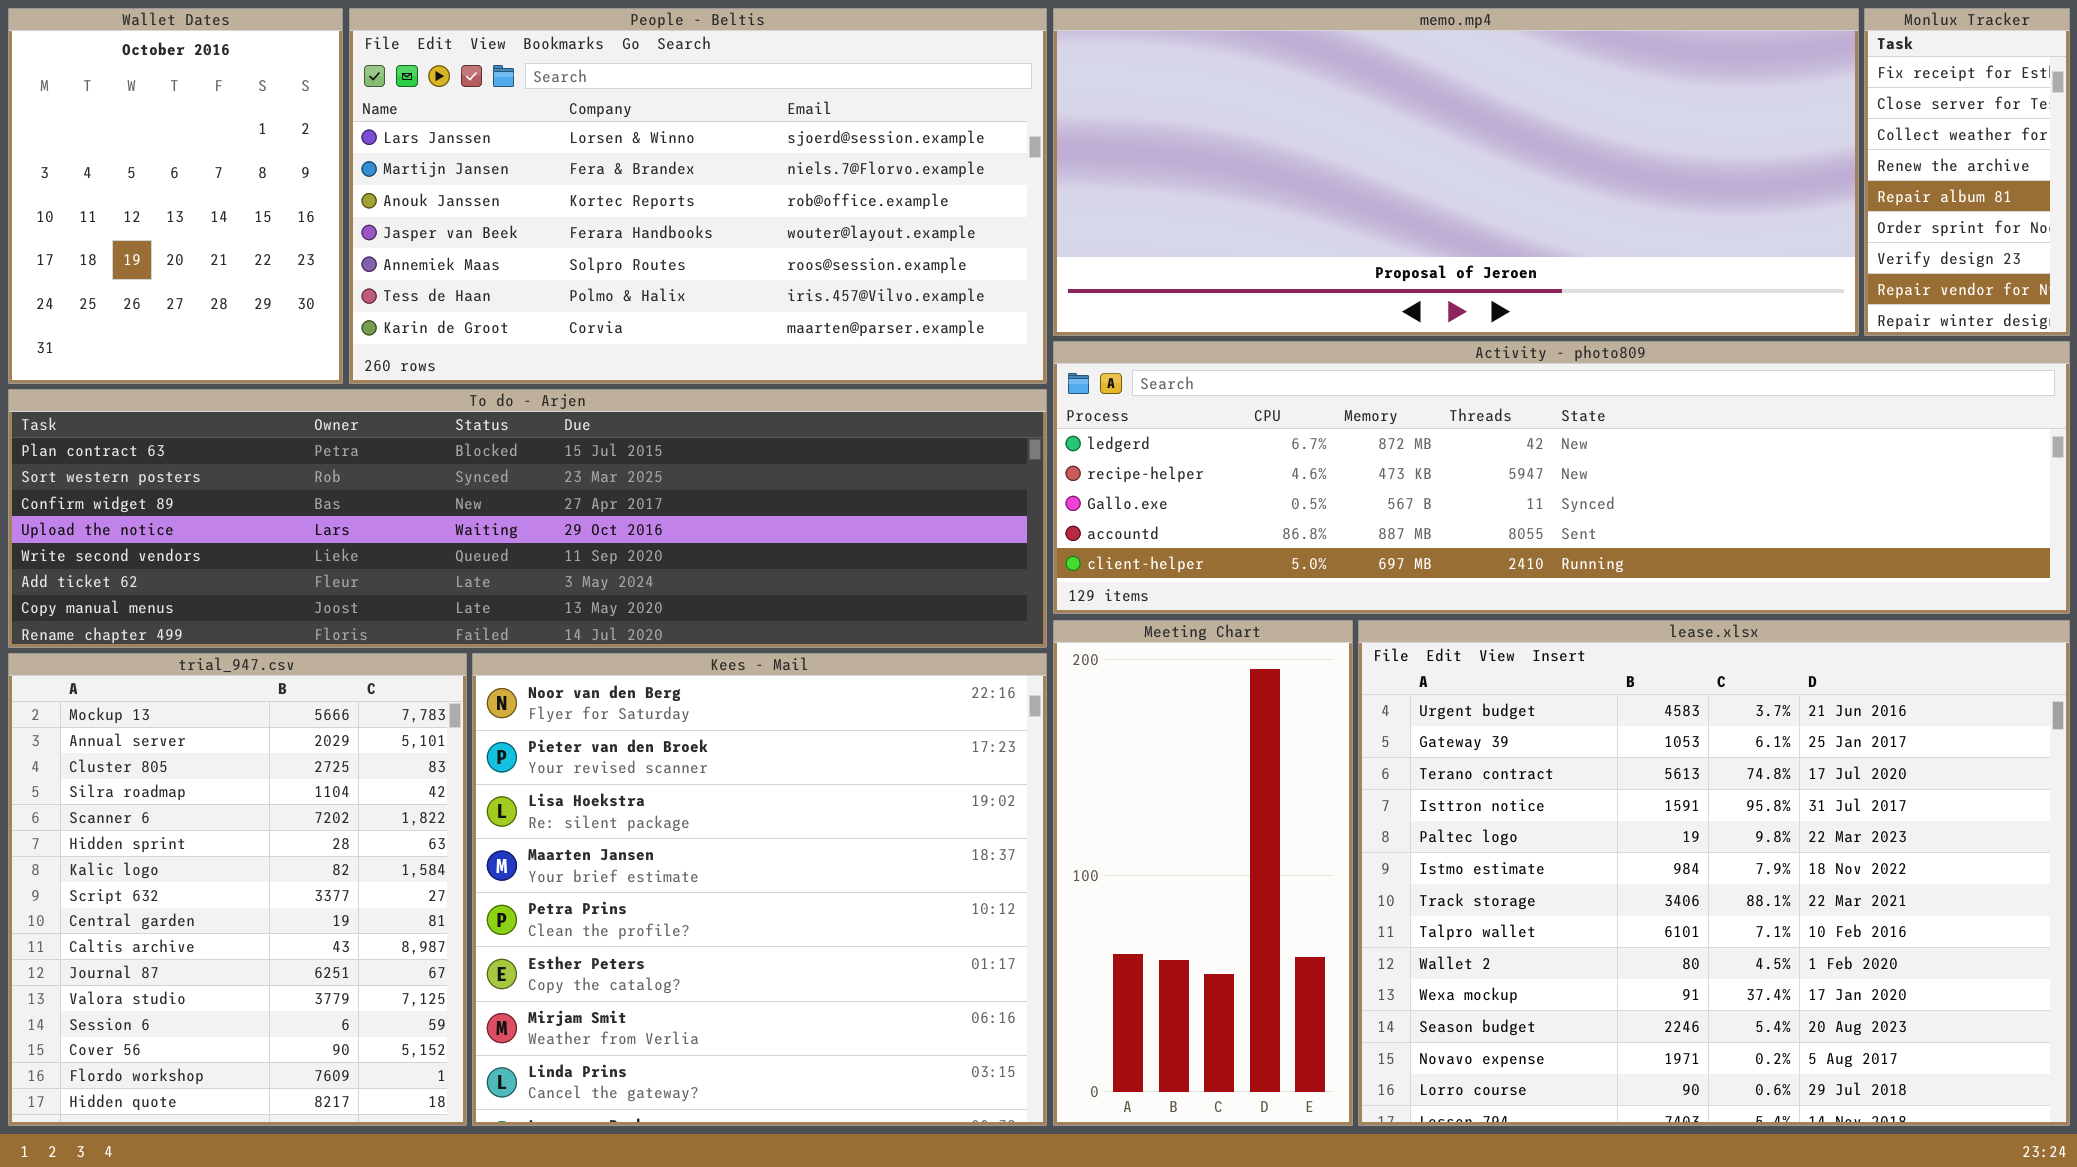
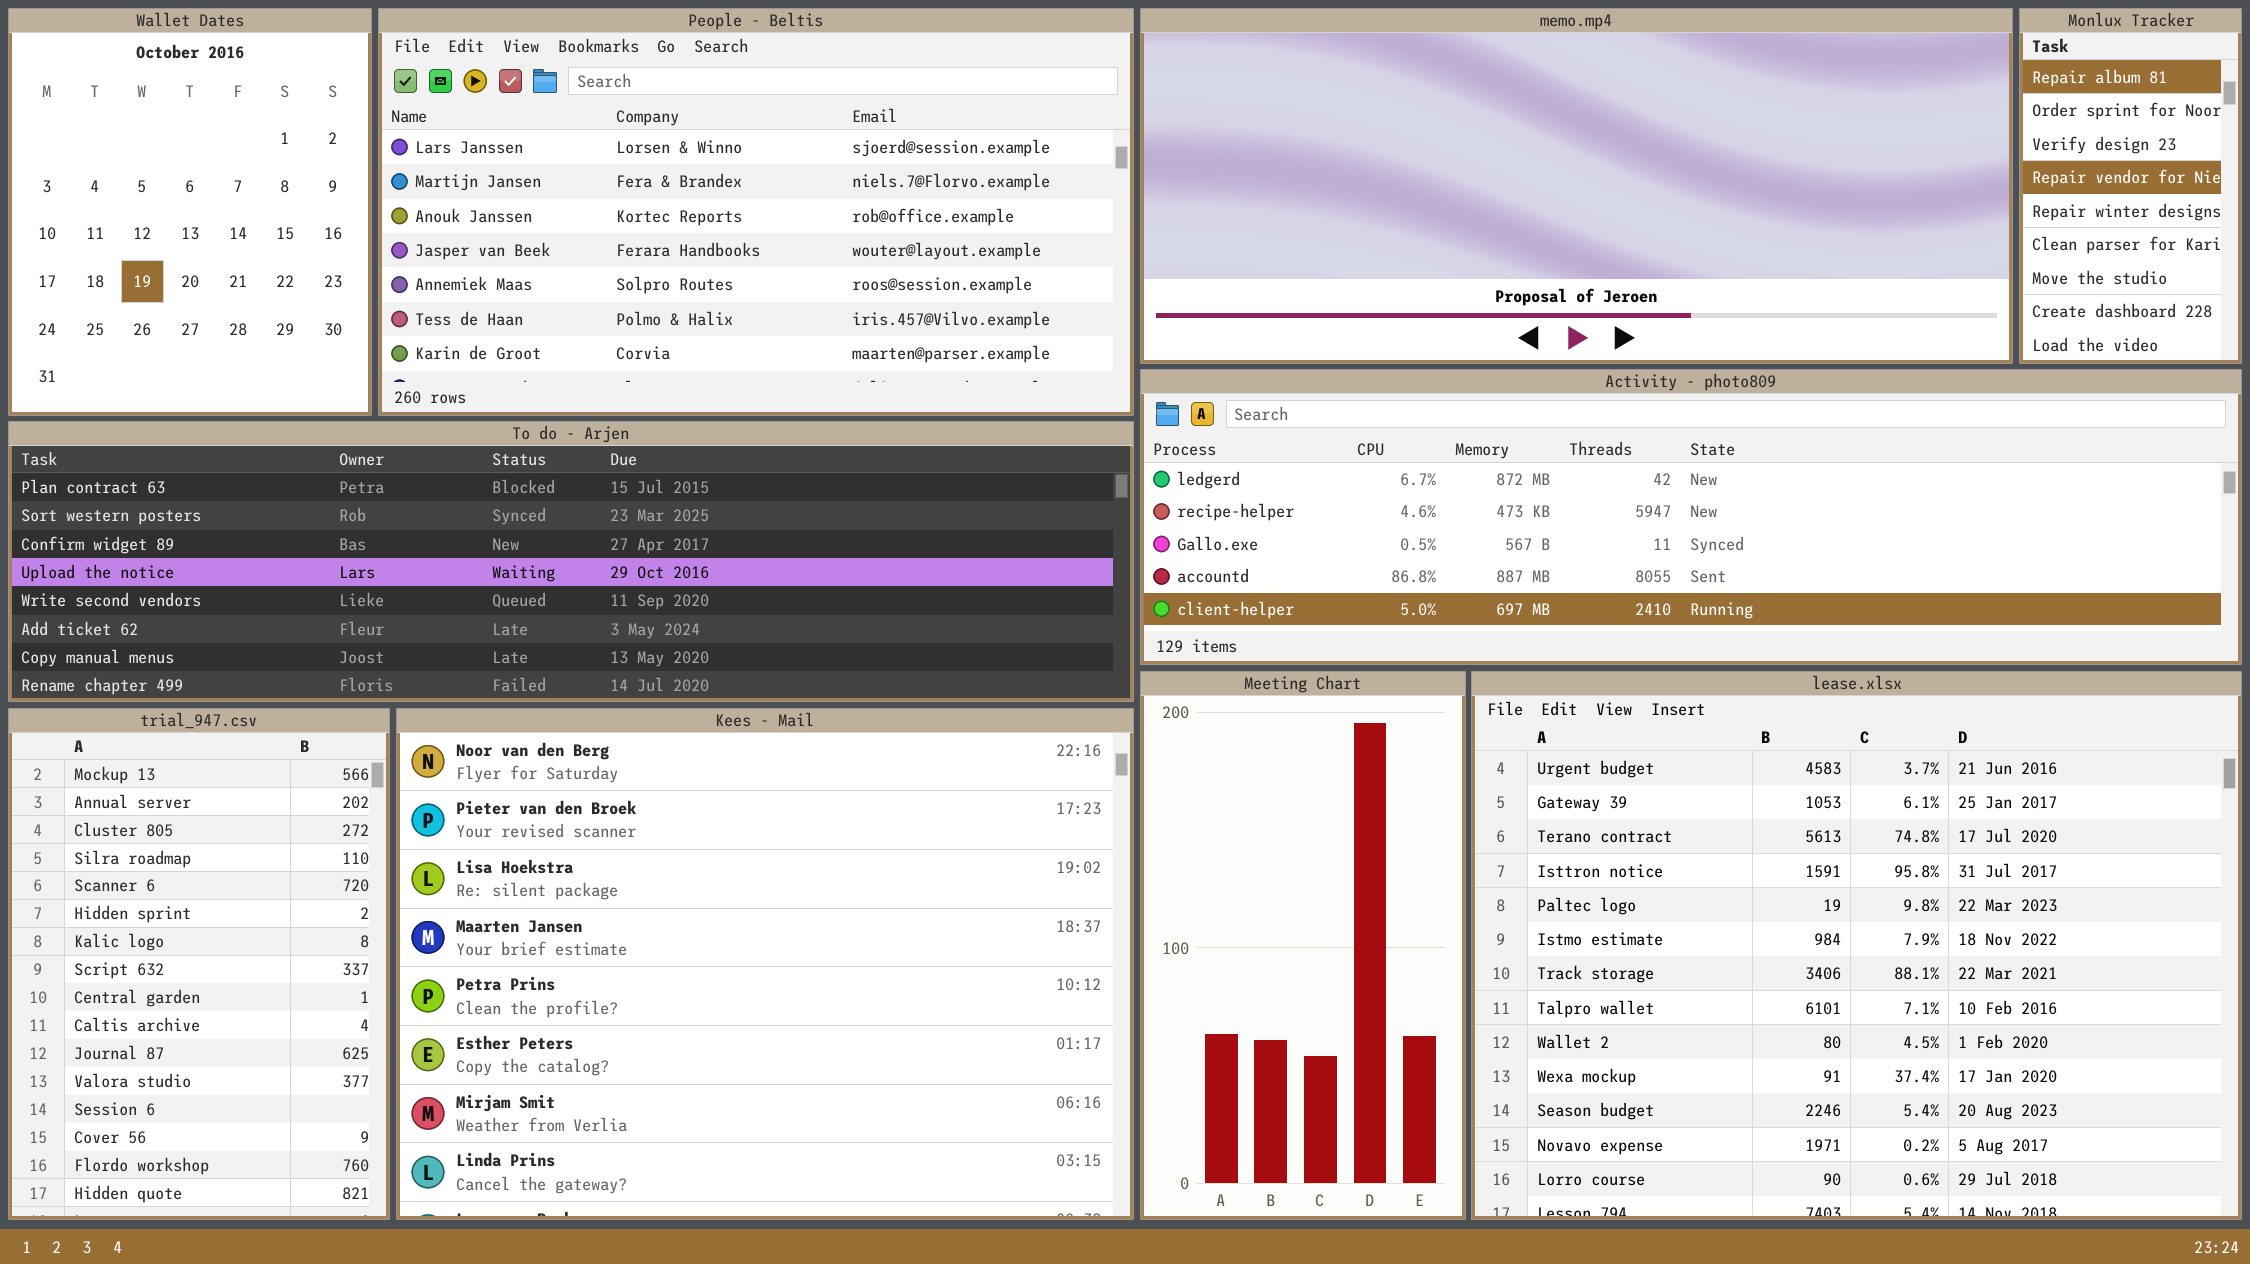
Monlux Tracker: [1864,8,2070,336] -> [2019,8,2242,364], scrolled down 4 rows
trial_947.csv: [8,653,467,1126] -> [8,708,390,1220], resized
Kees - Mail: [472,653,1047,1126] -> [396,708,1134,1220], resized

